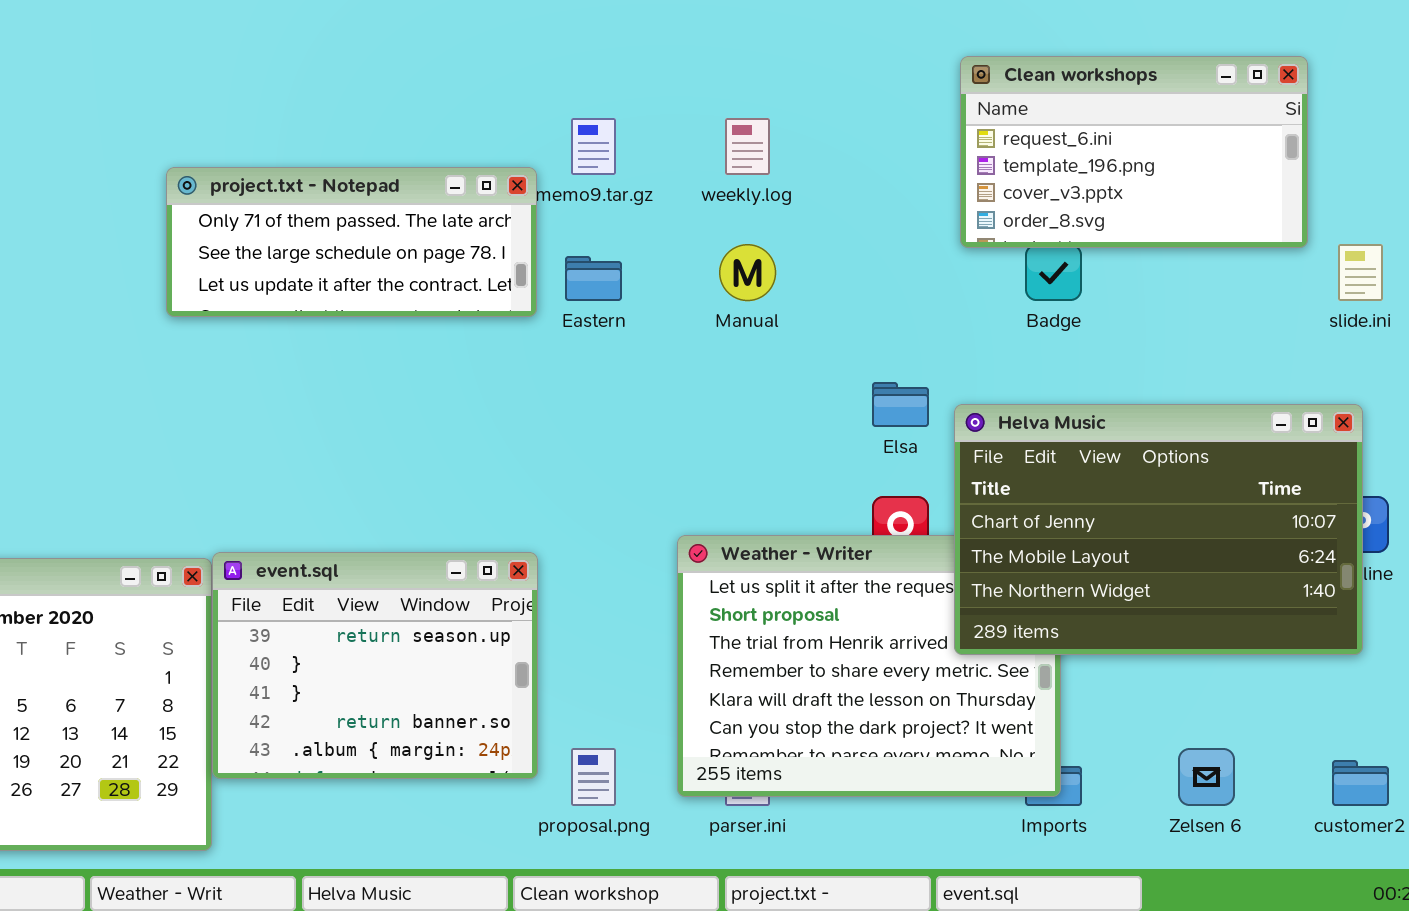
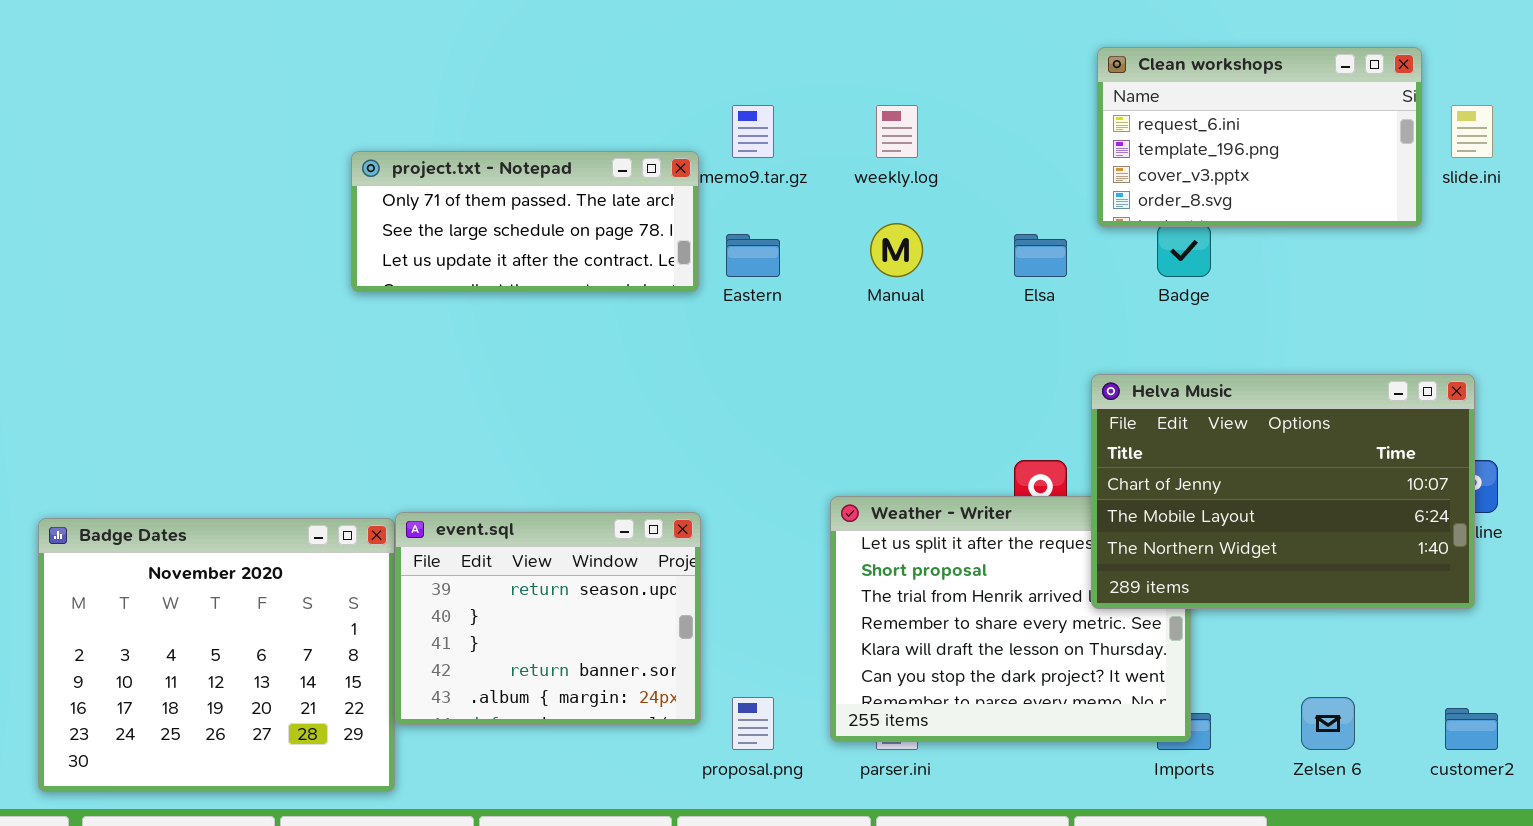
slide.ini: [1338,244,1383,301] -> [1451,105,1493,158], moved
Elsa: [872,382,929,427] -> [1014,234,1067,277], moved

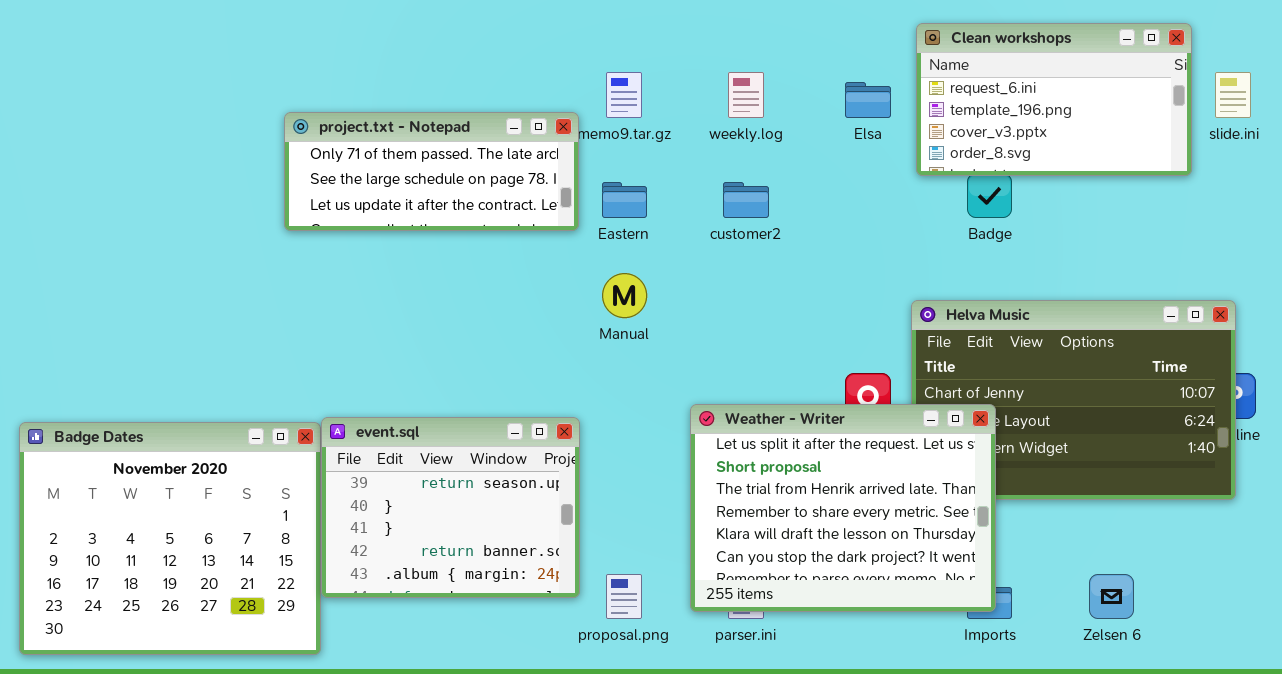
Manual: [870,223,923,277] -> [602,273,647,318], moved
Elsa: [1014,234,1067,277] -> [845,82,891,118], moved
Weather - Writer: [830,496,1191,742] -> [690,404,996,612], raised
customer2: [1445,708,1498,750] -> [723,182,769,218], moved

